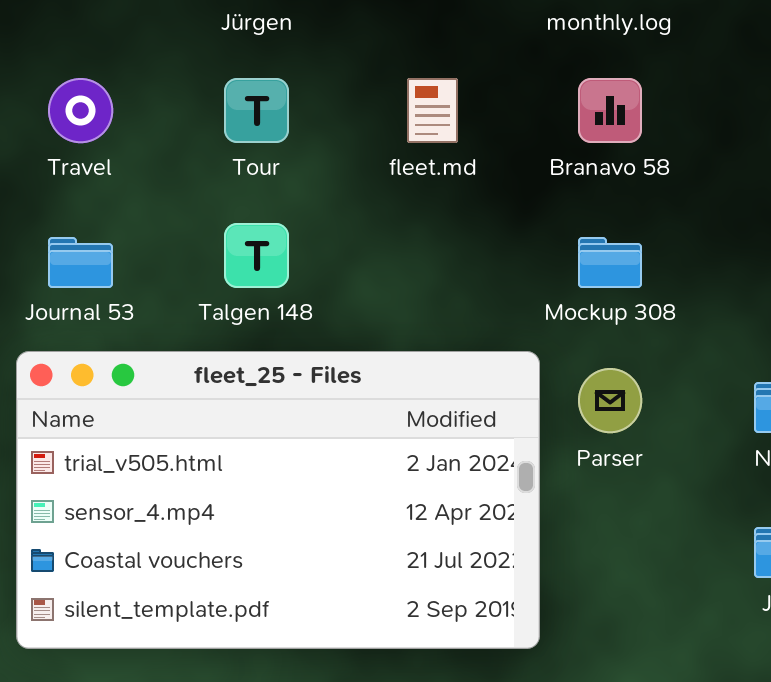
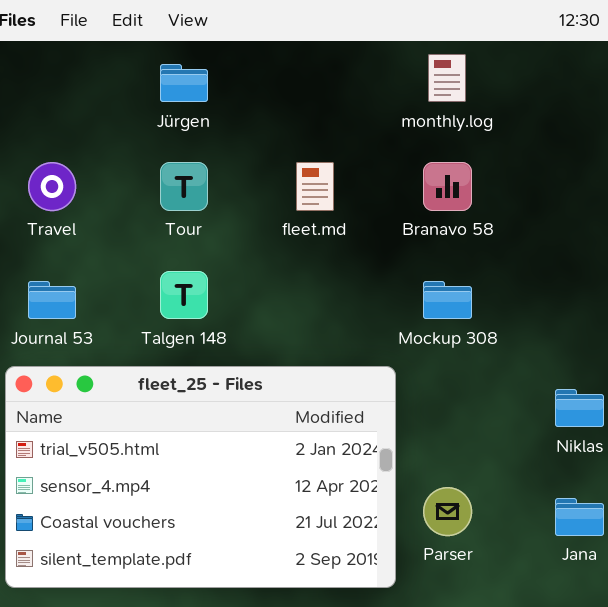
Parser: [578,368,642,433] -> [423,487,472,536], moved

